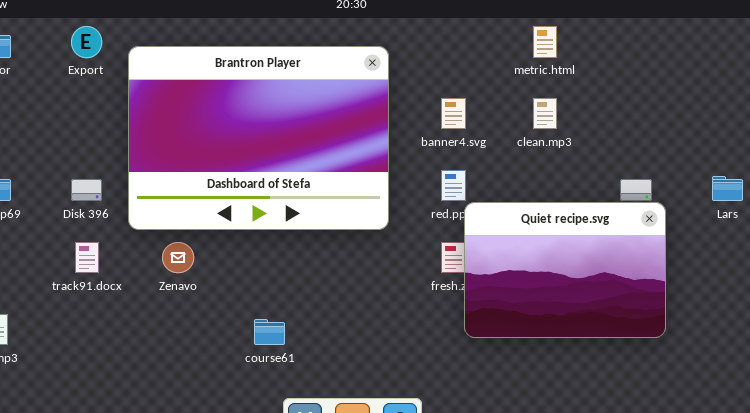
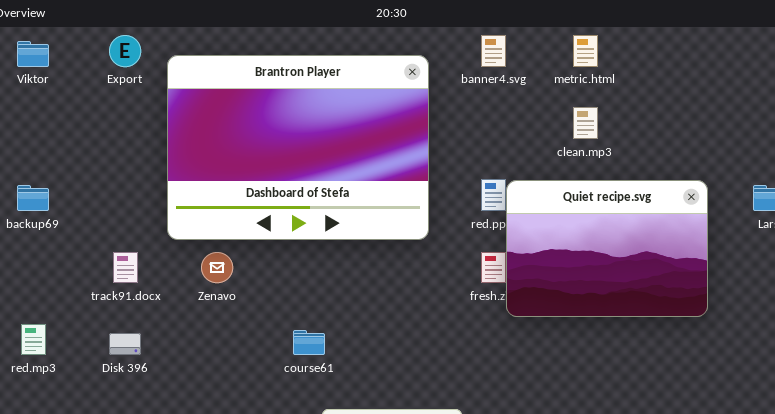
banner4.svg: [441,98,466,129] -> [481,35,506,67], moved
Disk 396: [71,179,102,201] -> [109,333,141,355], moved
Quiet recipe.svg: [464,202,666,338] -> [506,180,708,317], moved

